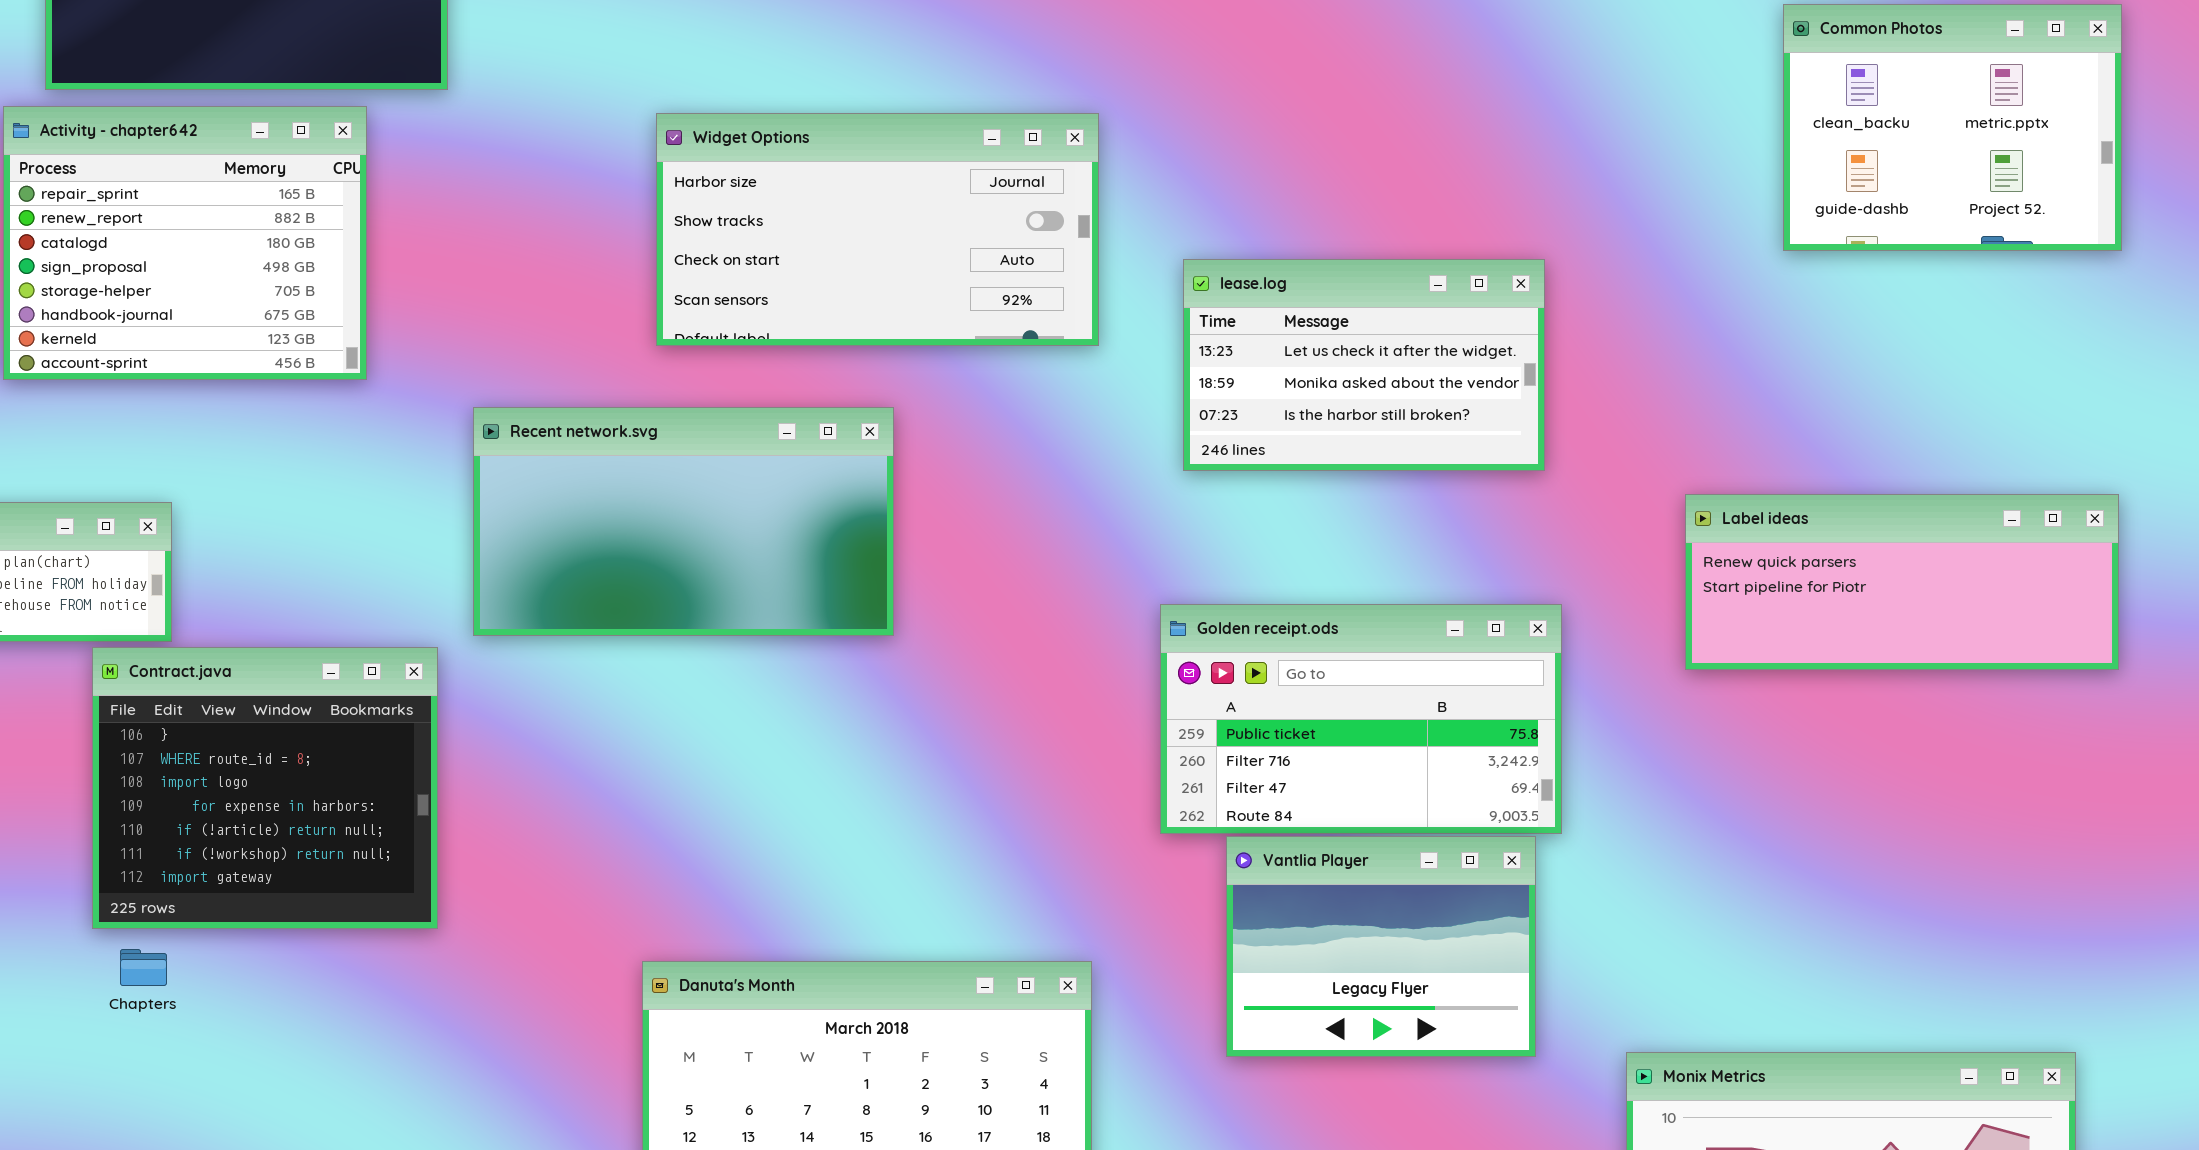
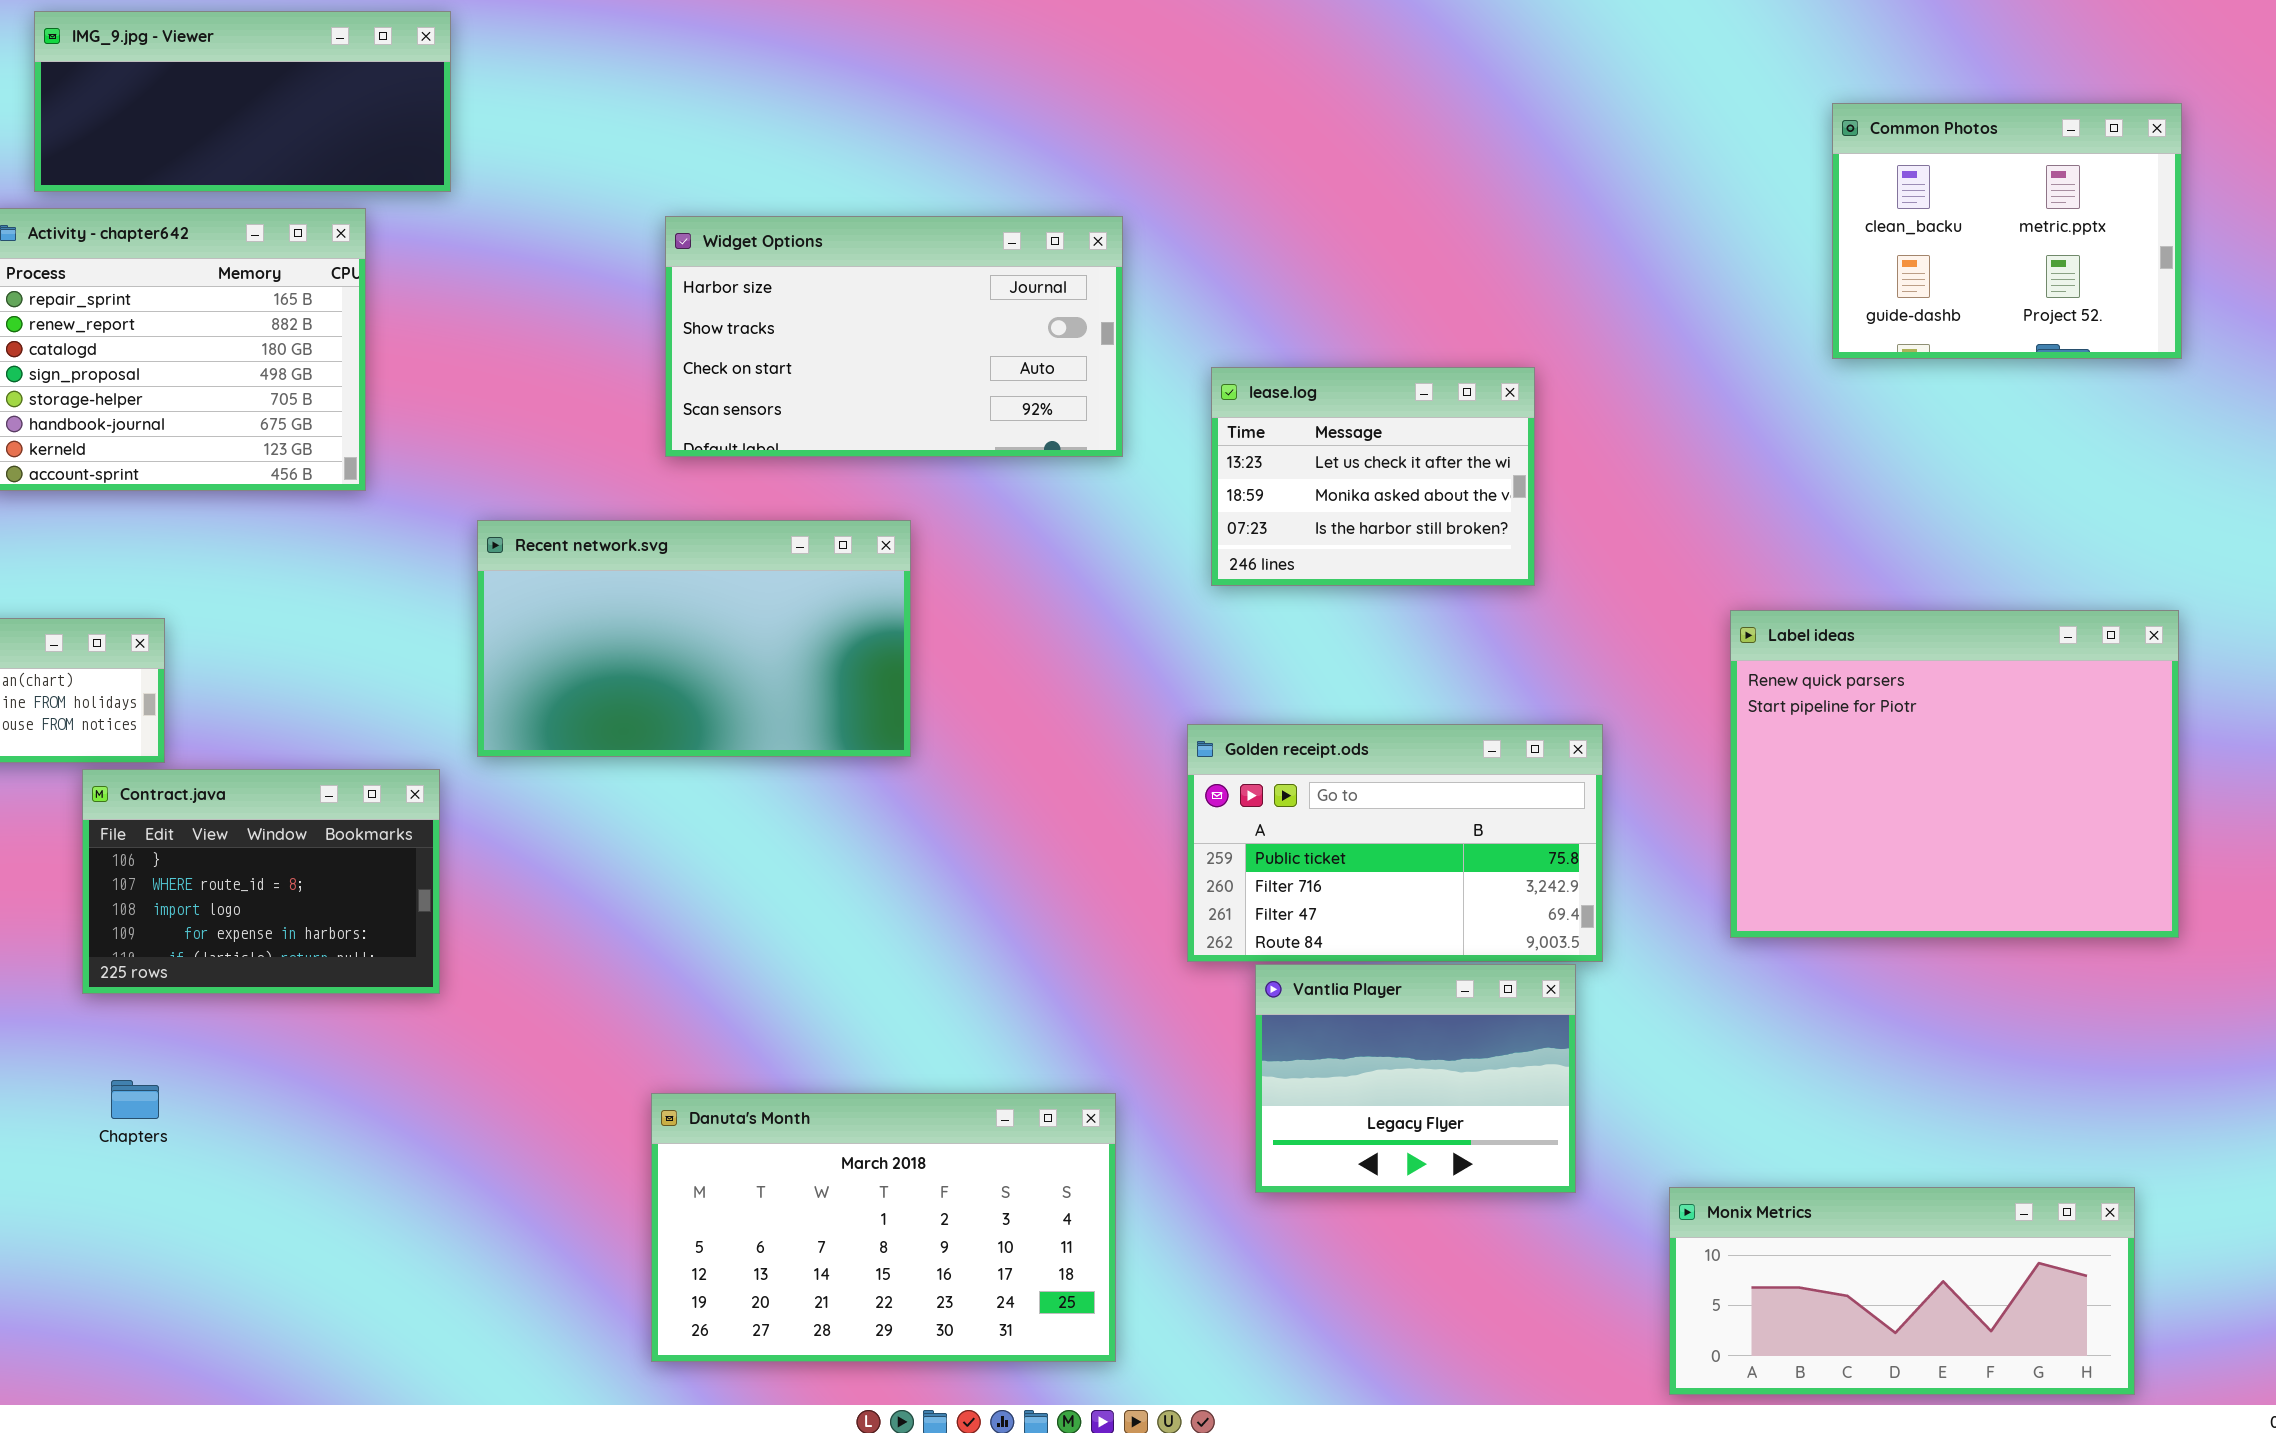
lease.log: [1183,259,1545,471] -> [1211,367,1535,586], resized
Label ideas: [1685,494,2119,670] -> [1730,610,2179,938], resized
Contract.java: [92,647,438,929] -> [82,769,440,994], resized

